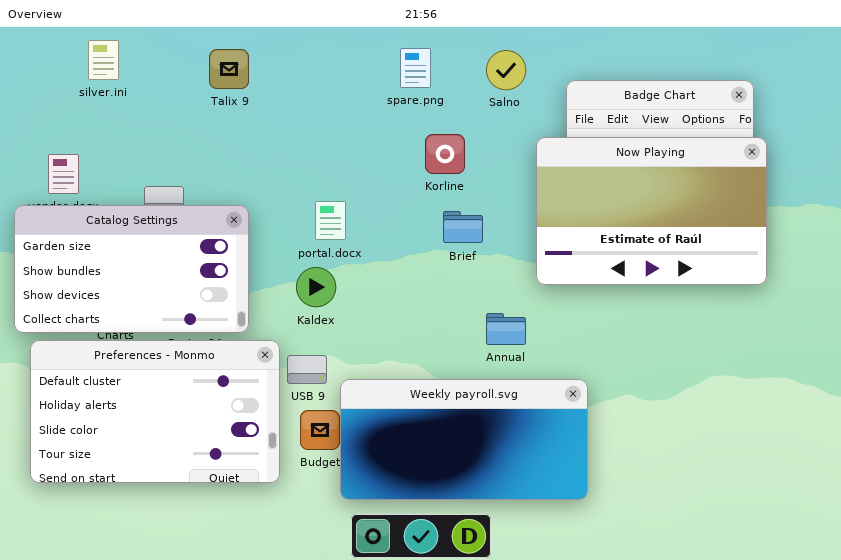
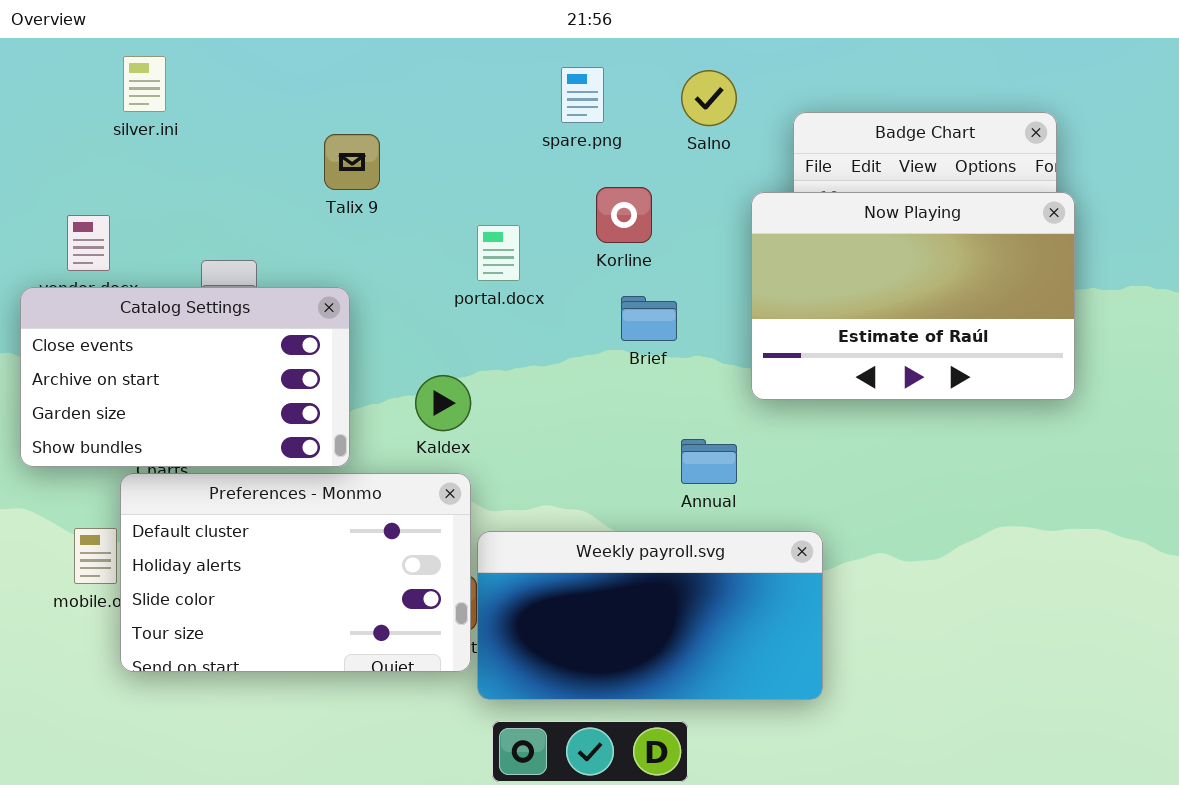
Talix 9: [209,49,249,89] -> [324,134,380,190], moved
portal.docx: [315,201,346,240] -> [477,225,520,281], moved
Catalog Settings: [14,205,249,333] -> [20,287,350,467], scrolled up 2 rows
Preferences - Monmo: [30,340,280,483] -> [120,473,471,672], moved

